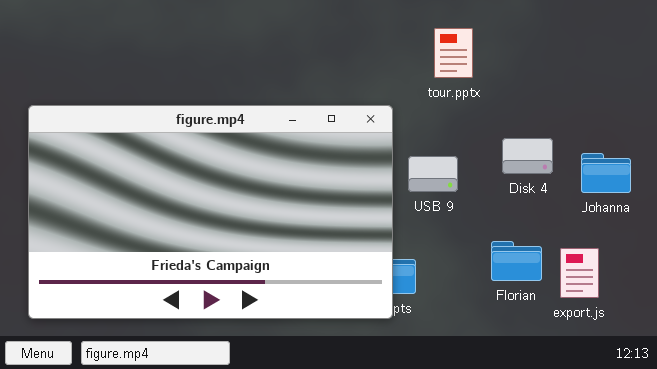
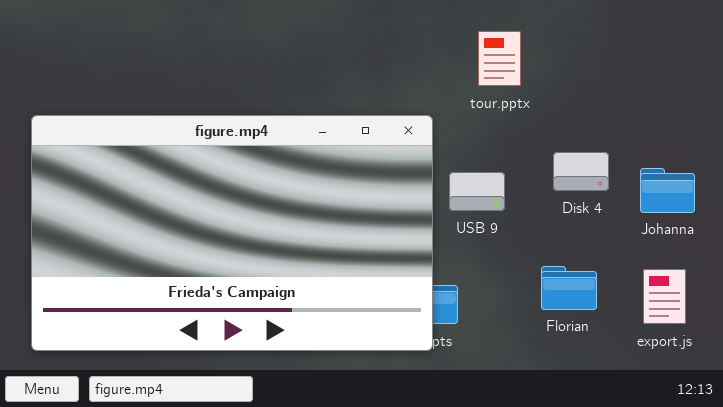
export.js: [560,248,599,298] -> [643,269,686,324], moved

